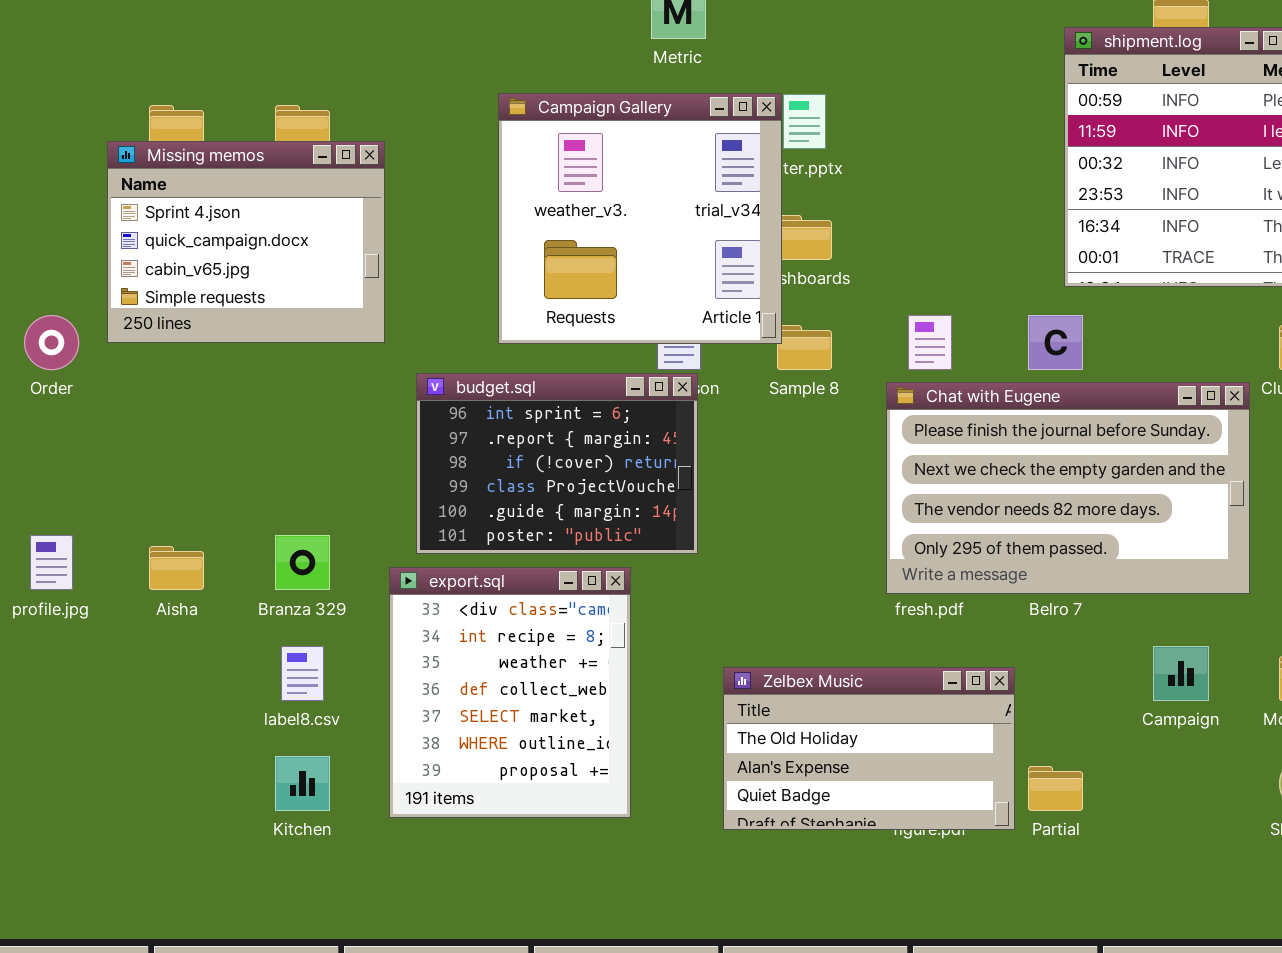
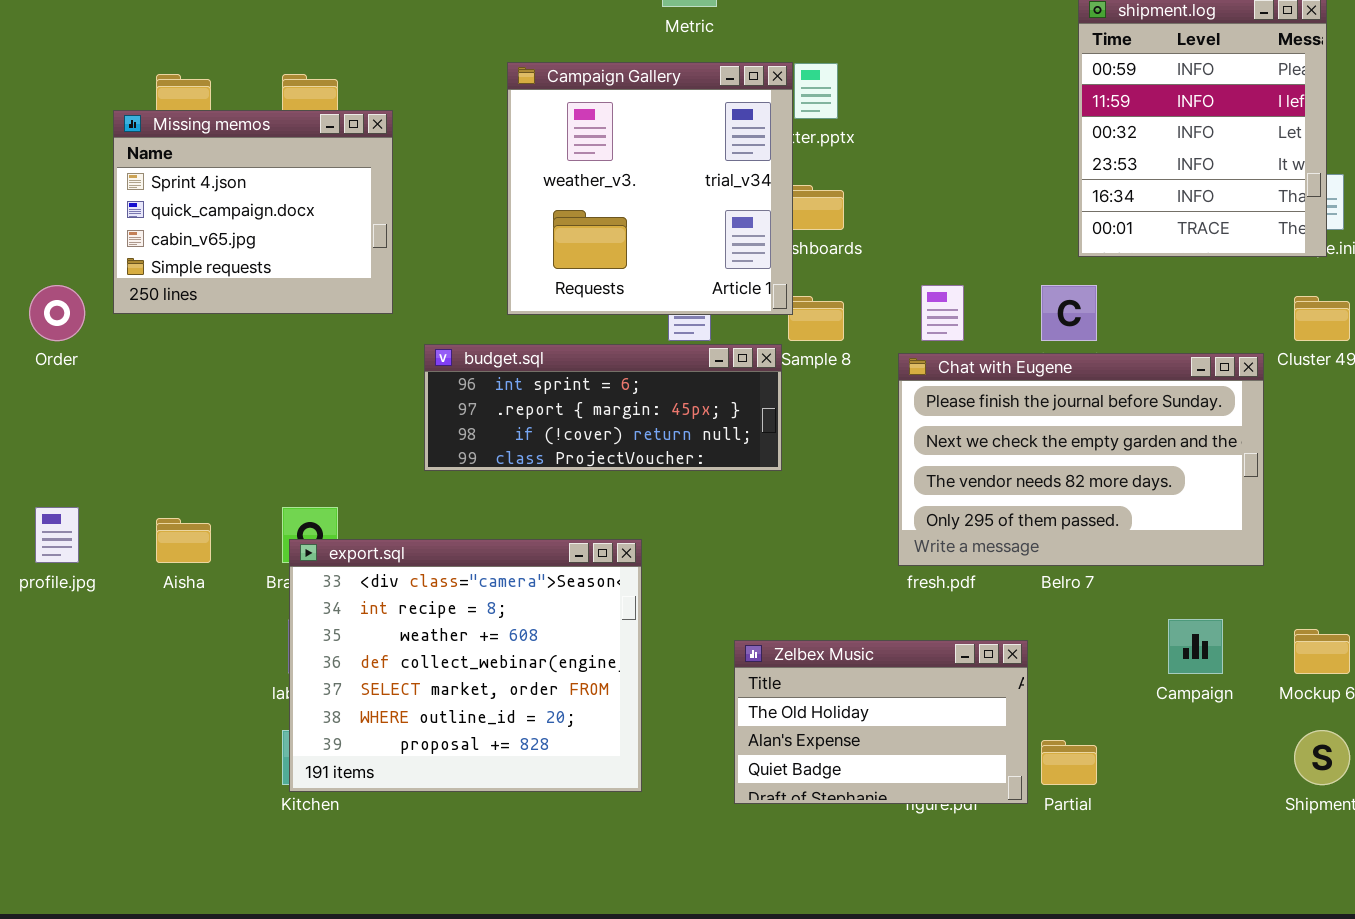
budget.sql: [416,373,698,554] -> [424,344,782,471], resized
export.sql: [389,567,631,818] -> [289,539,642,792], resized

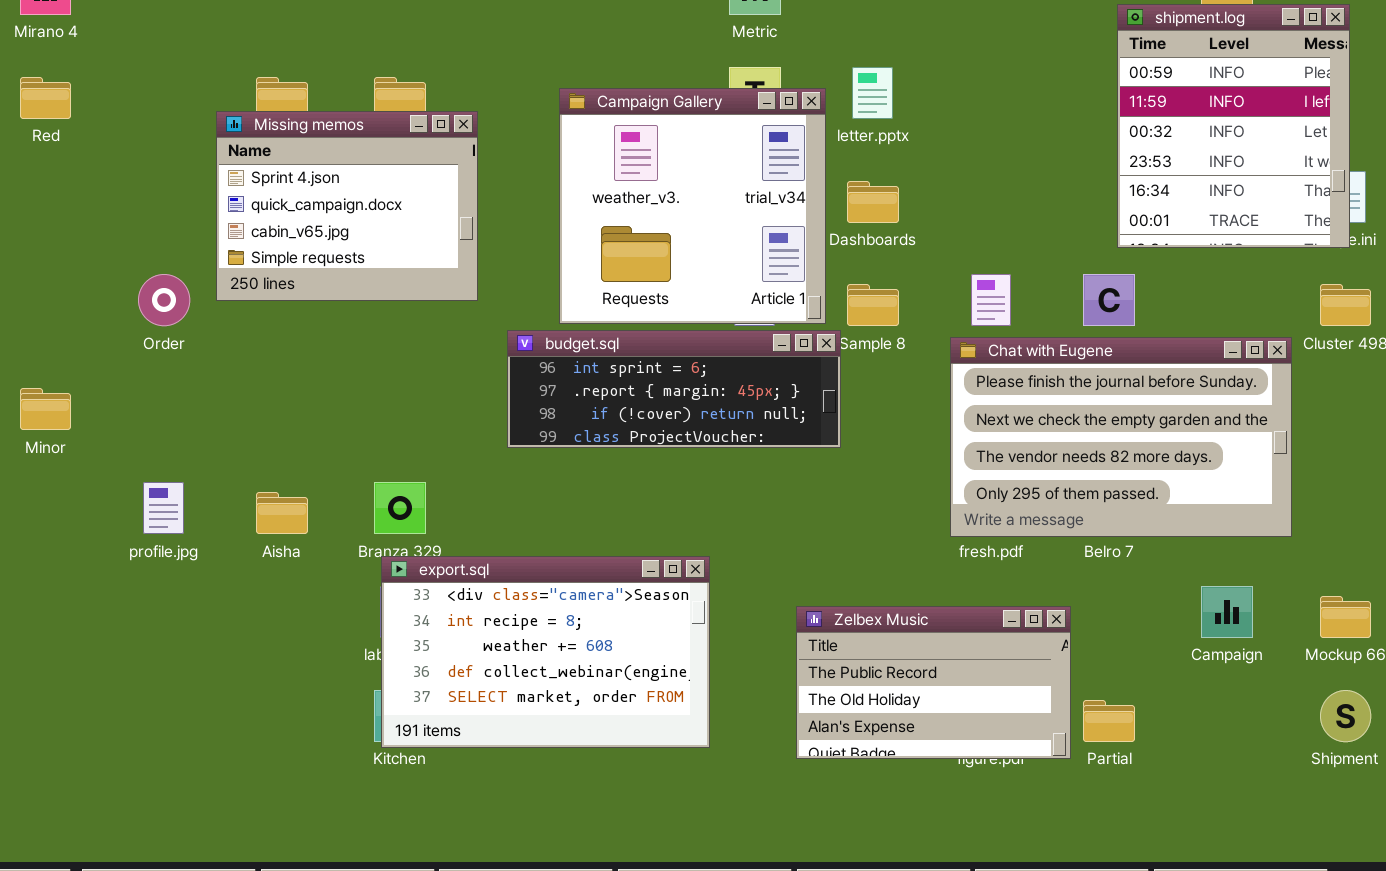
Campaign Gallery: [507,62,793,315] -> [559,88,826,324], moved
export.sql: [289,539,642,792] -> [381,556,710,748], resized
Zelbex Music: [734,640,1028,804] -> [796,606,1071,759], scrolled up 1 row

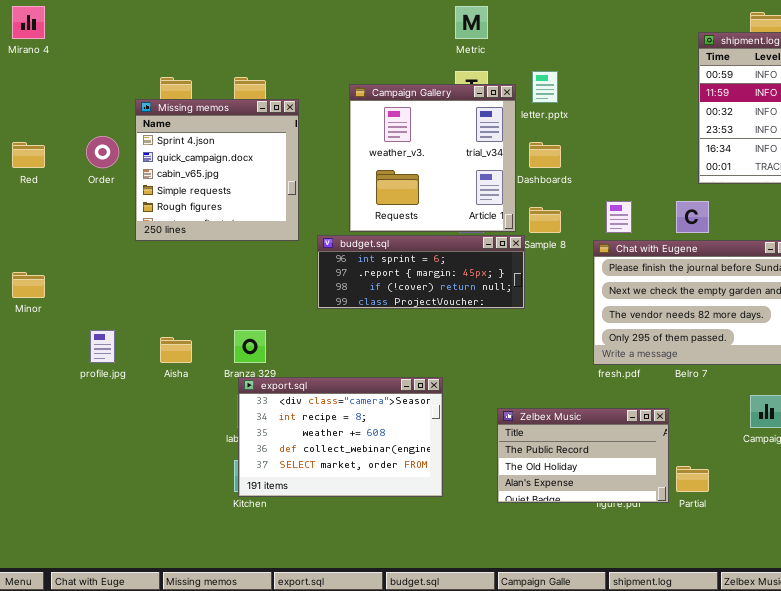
Red: [20,77,71,119] -> [12,142,45,168], moved
Missing memos: [216,111,478,301] -> [135,99,299,241], resized
Order: [138,274,190,326] -> [86,136,119,168], moved

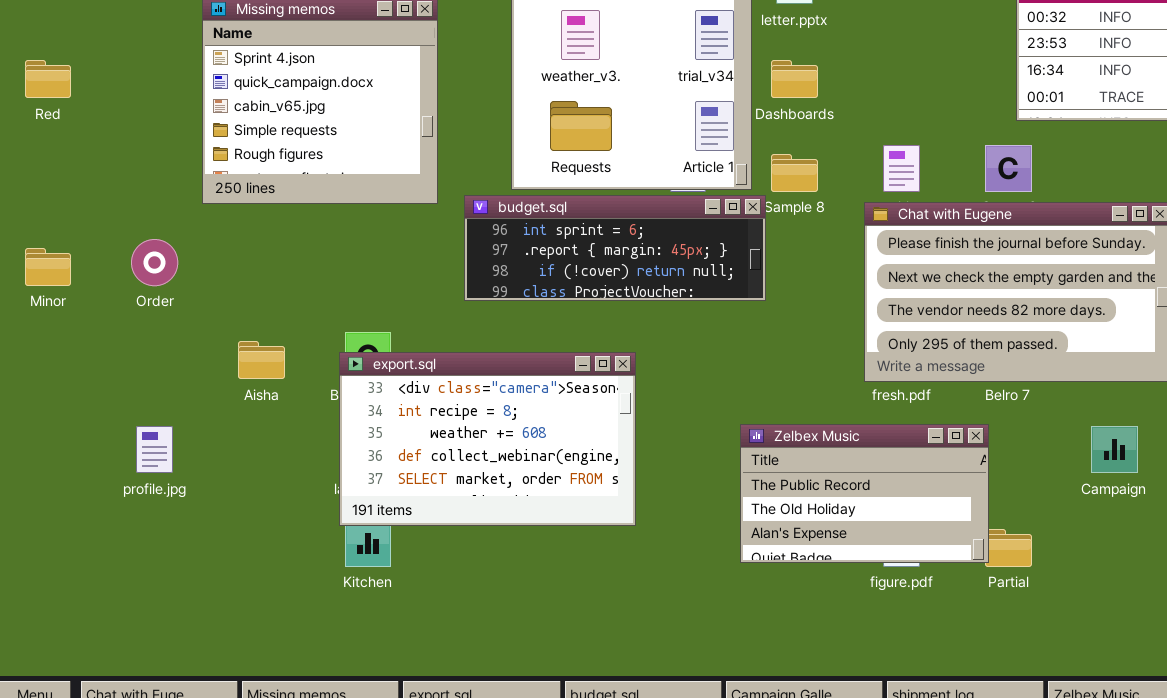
Order: [86,136,119,168] -> [131,239,178,286], moved
profile.jpg: [90,330,115,363] -> [136,426,173,473], moved
export.sql: [238,377,443,497] -> [339,352,636,526], moved
Zelbex Music: [497,408,669,503] -> [740,424,989,563], moved

